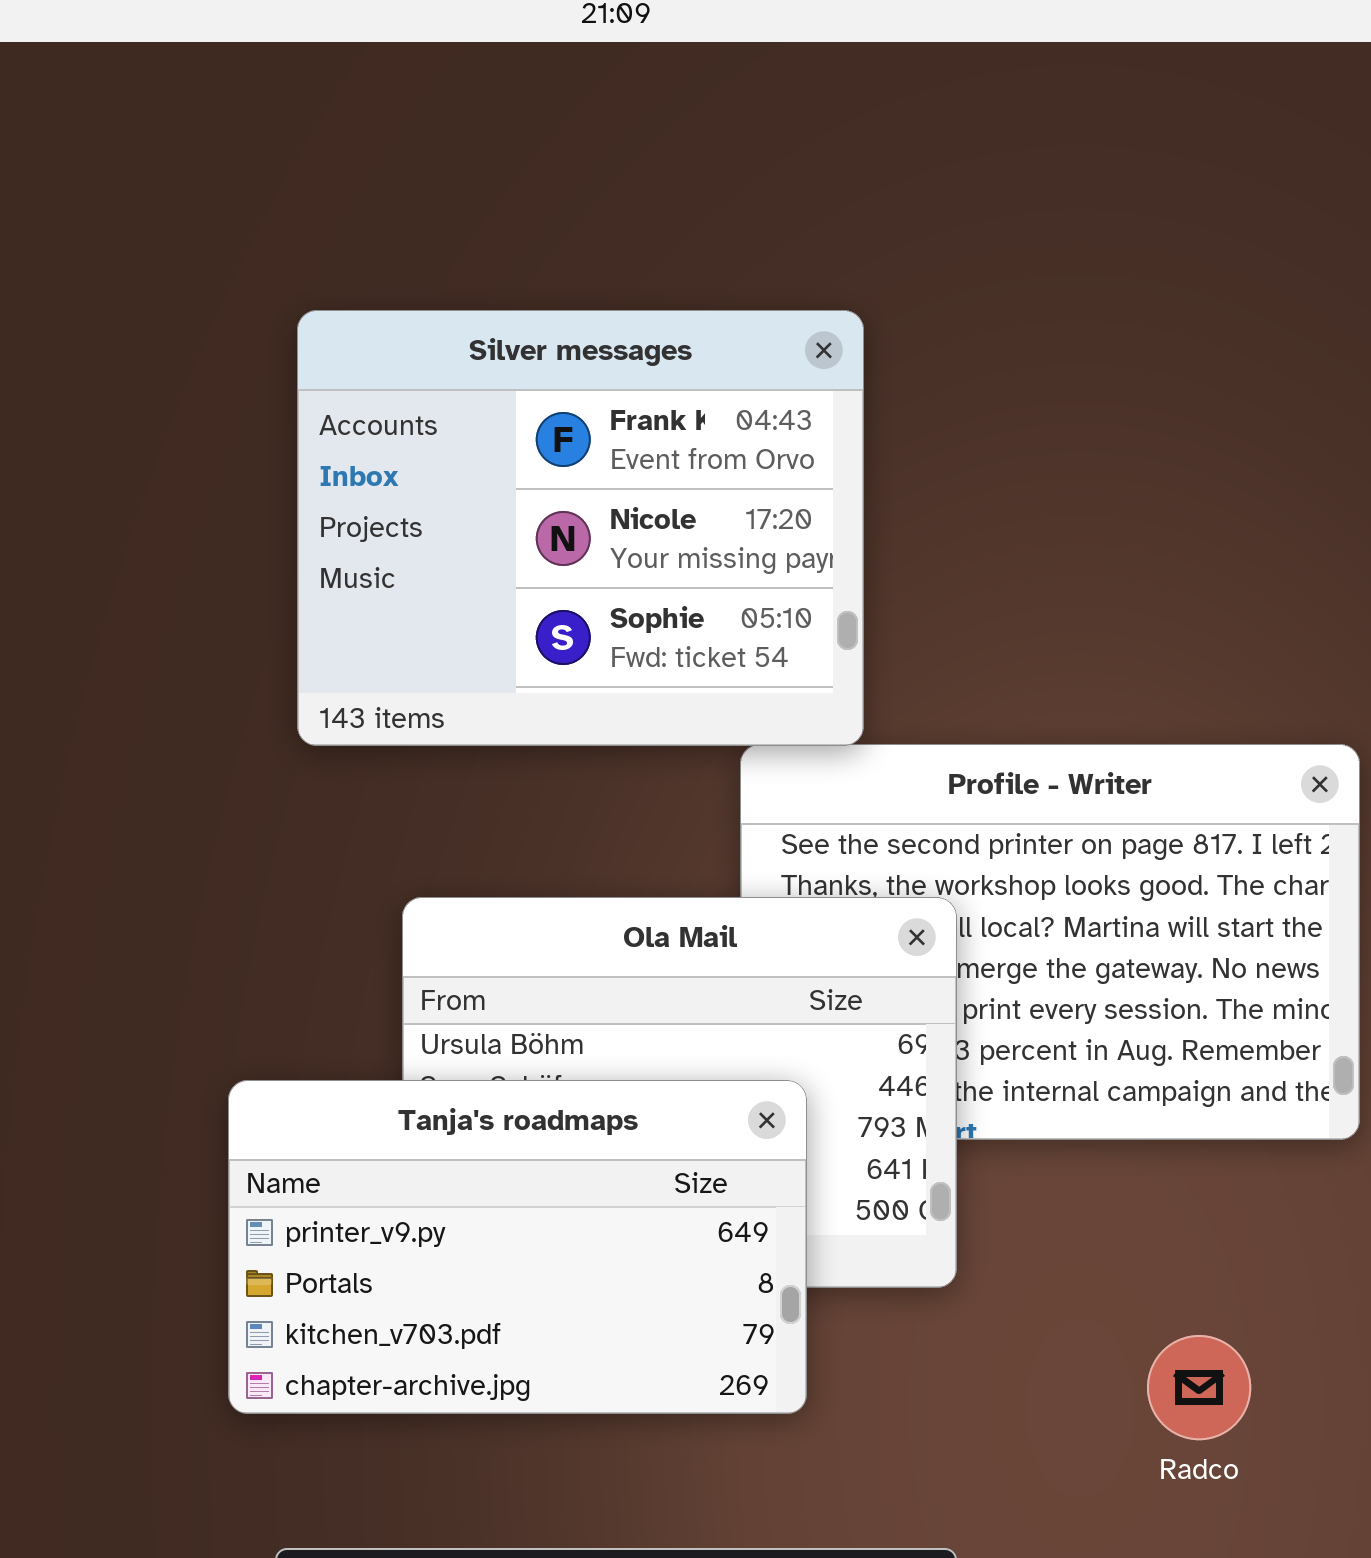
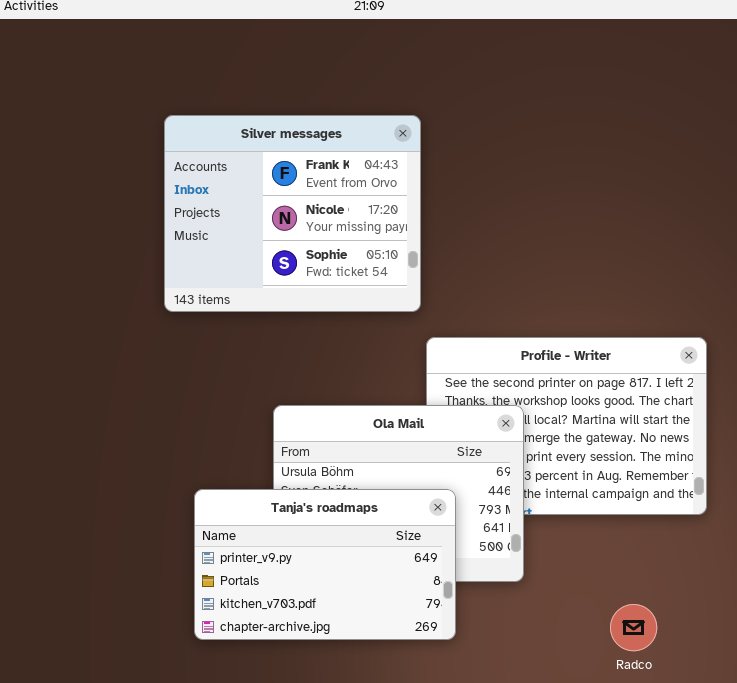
Silver messages: [297,310,864,746] -> [164,115,421,312], moved

